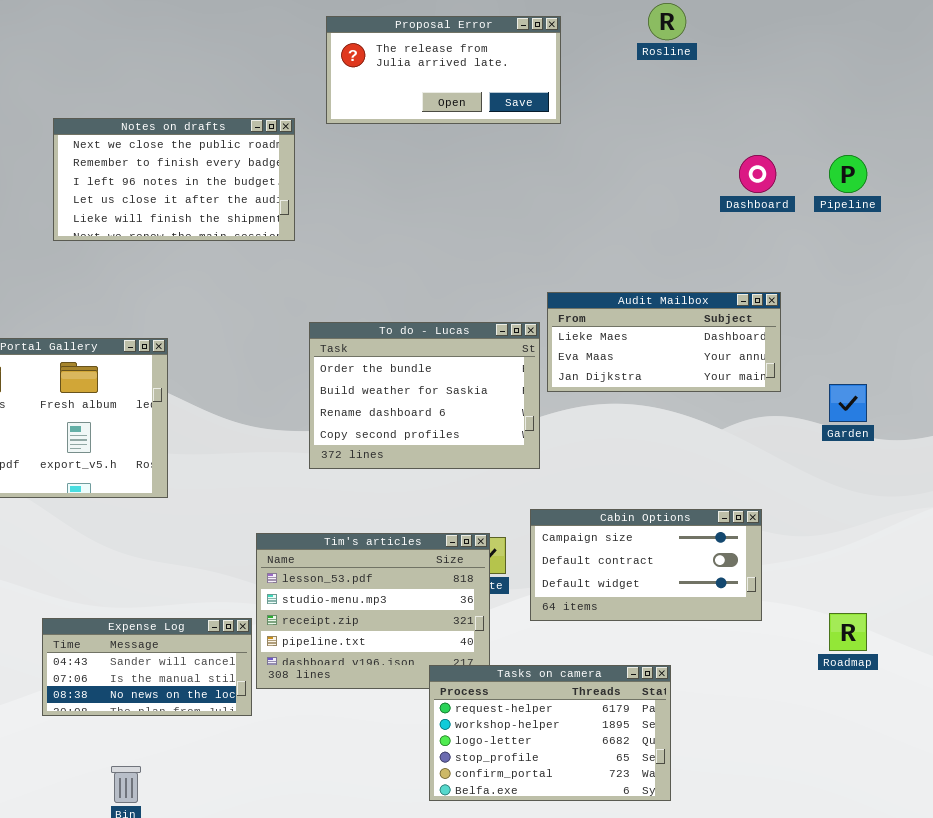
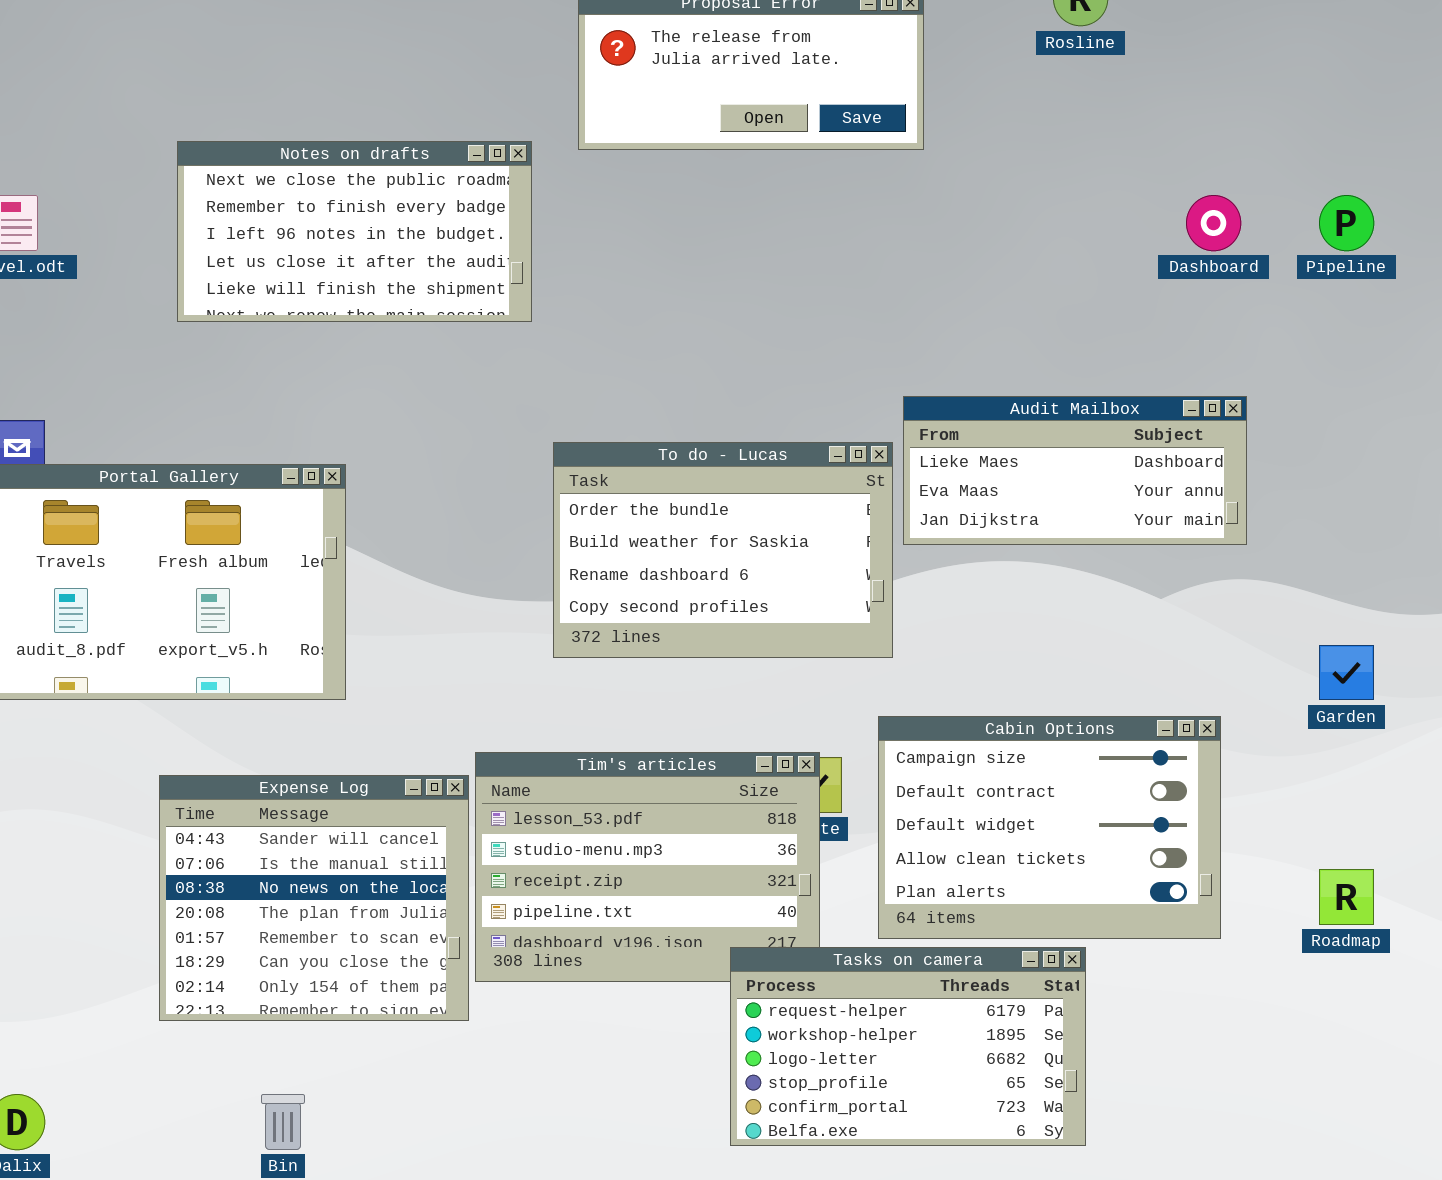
Garden: [829,384,867,422] -> [1319,645,1374,700], moved
Cabin Options: [530,509,762,621] -> [878,716,1221,939], resized
Expense Log: [42,618,252,716] -> [159,775,469,1021], resized

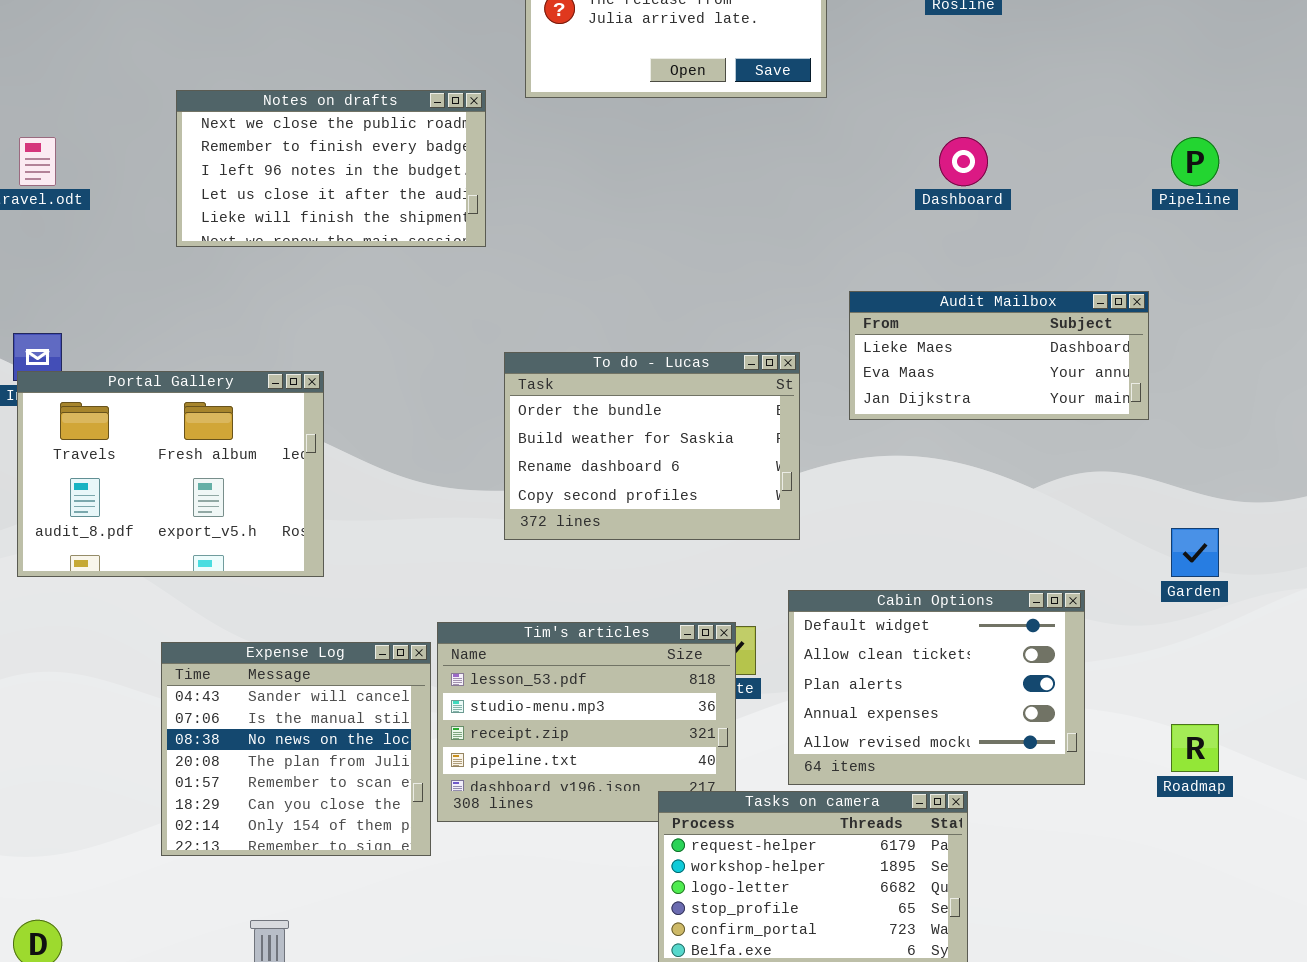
Dashboard: [1186,195,1241,251] -> [939,137,988,186], moved
Audit Mailbox: [903,396,1247,545] -> [849,291,1149,420], moved
Cabin Options: [878,716,1221,939] -> [788,590,1085,785], scrolled down 2 rows

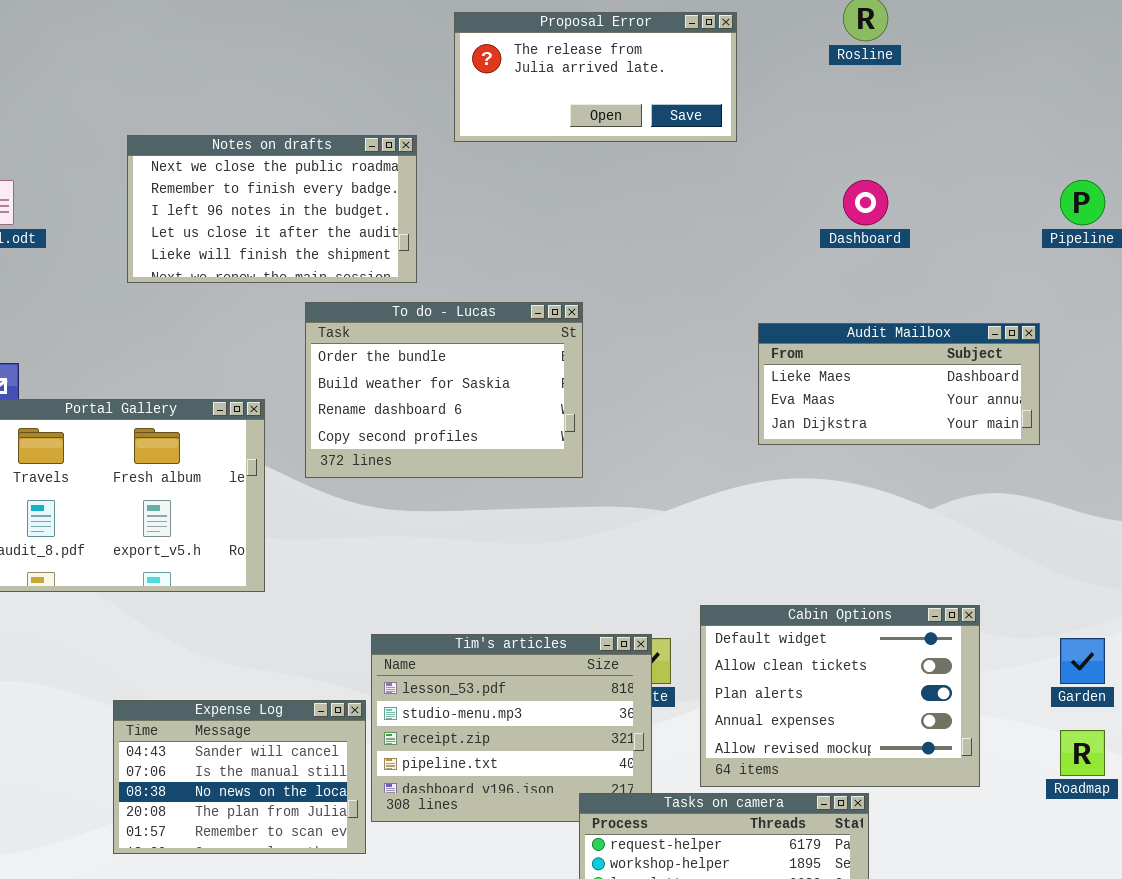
To do - Lucas: [504,352,800,540] -> [305,302,583,478], moved
Garden: [1171,528,1219,577] -> [1060,638,1105,684], moved
Expense Log: [161,642,431,856] -> [113,700,366,854], resized

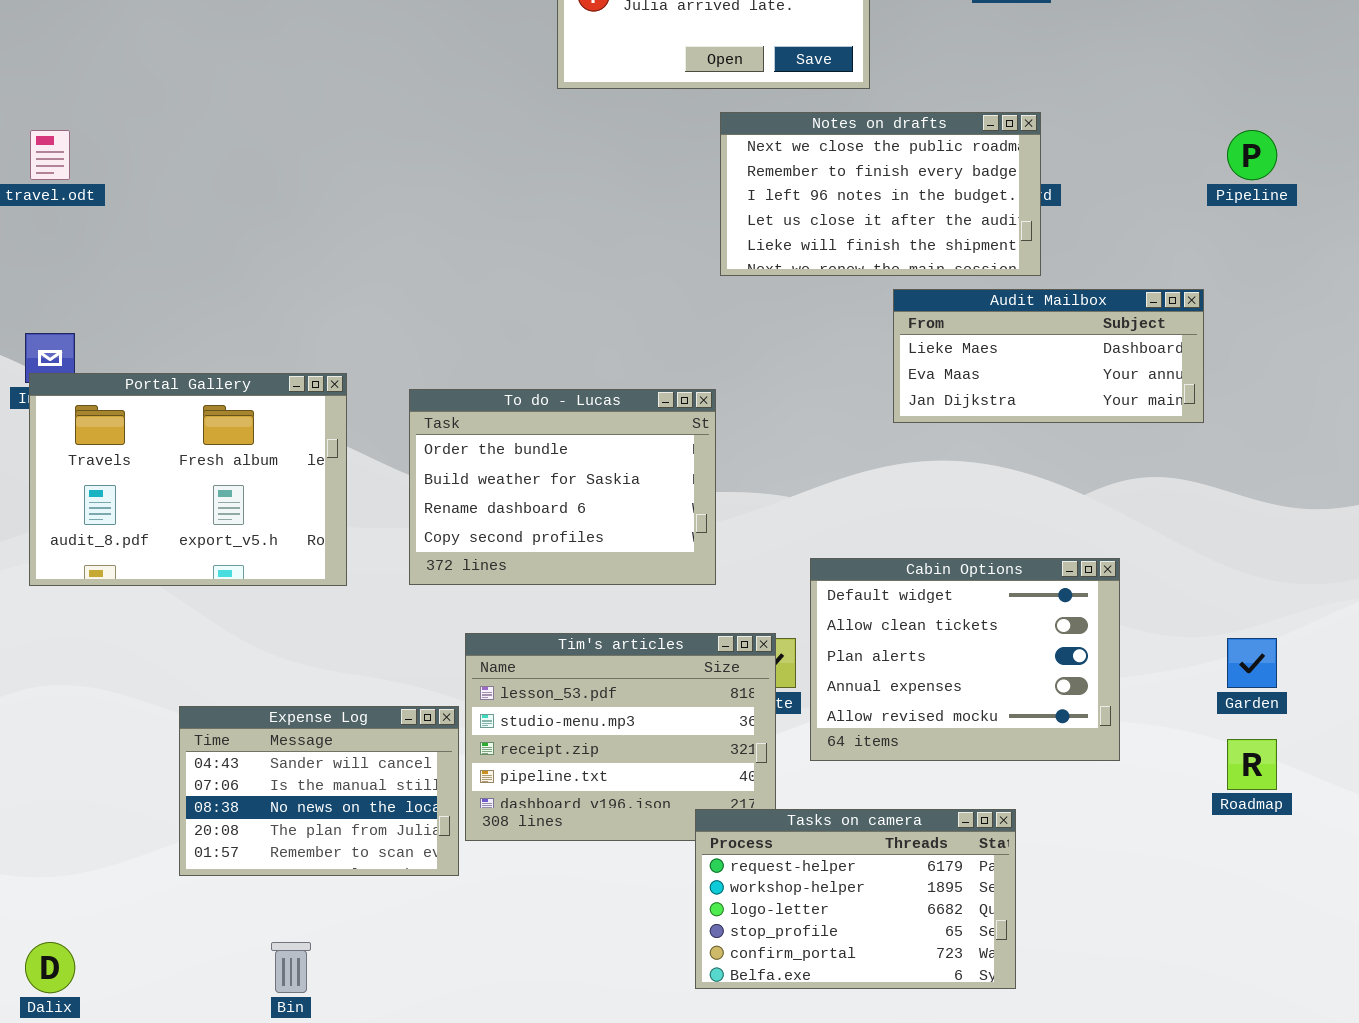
Notes on drafts: [127,135,417,283] -> [720,112,1041,276], moved
To do - Lucas: [305,302,583,478] -> [409,389,716,585], moved
Cabin Options: [700,605,980,787] -> [810,558,1120,761], moved

